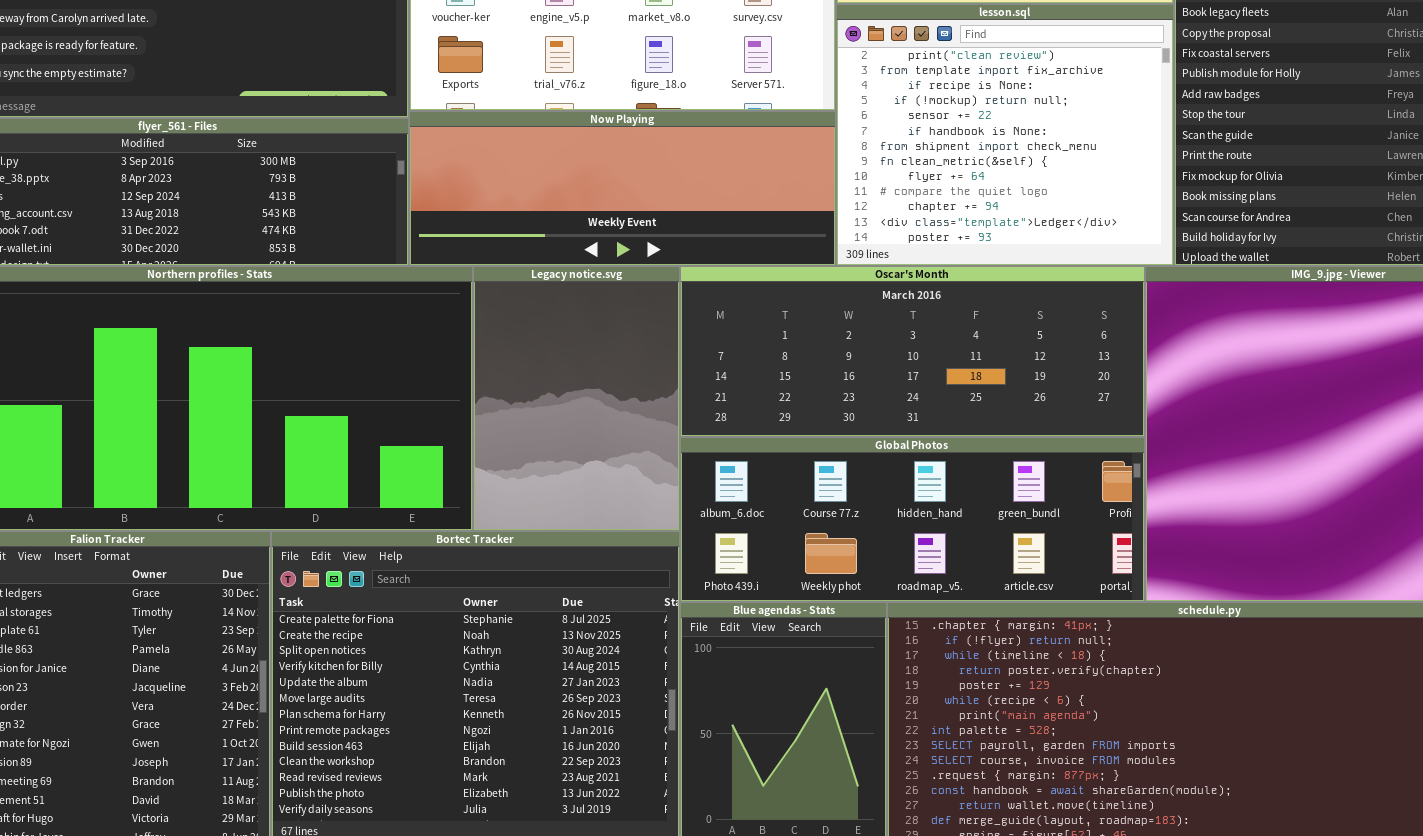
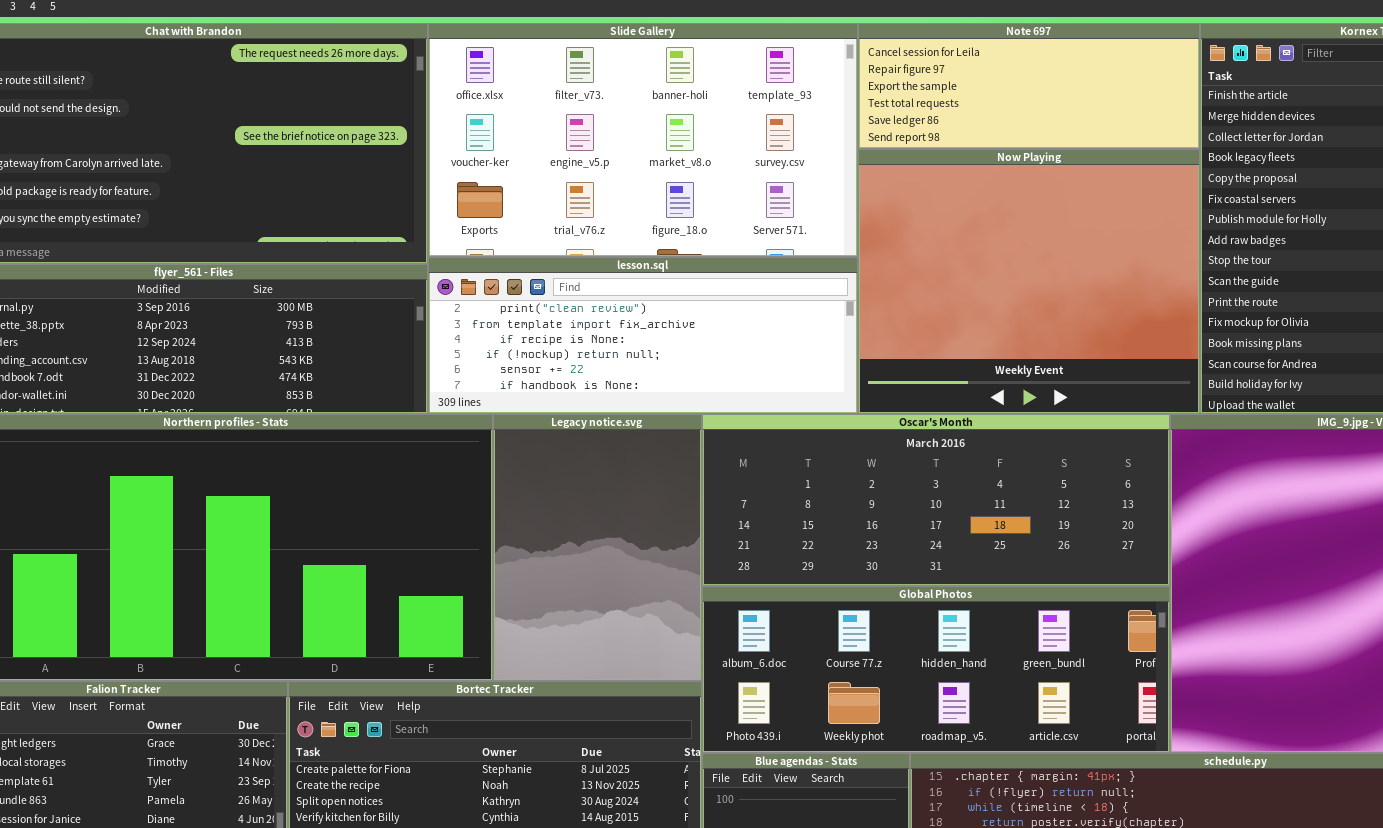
lesson.sql: [836,4,1174,266] -> [428,257,858,414], moved, resized
Now Playing: [409,111,836,266] -> [858,149,1200,414], moved, resized

